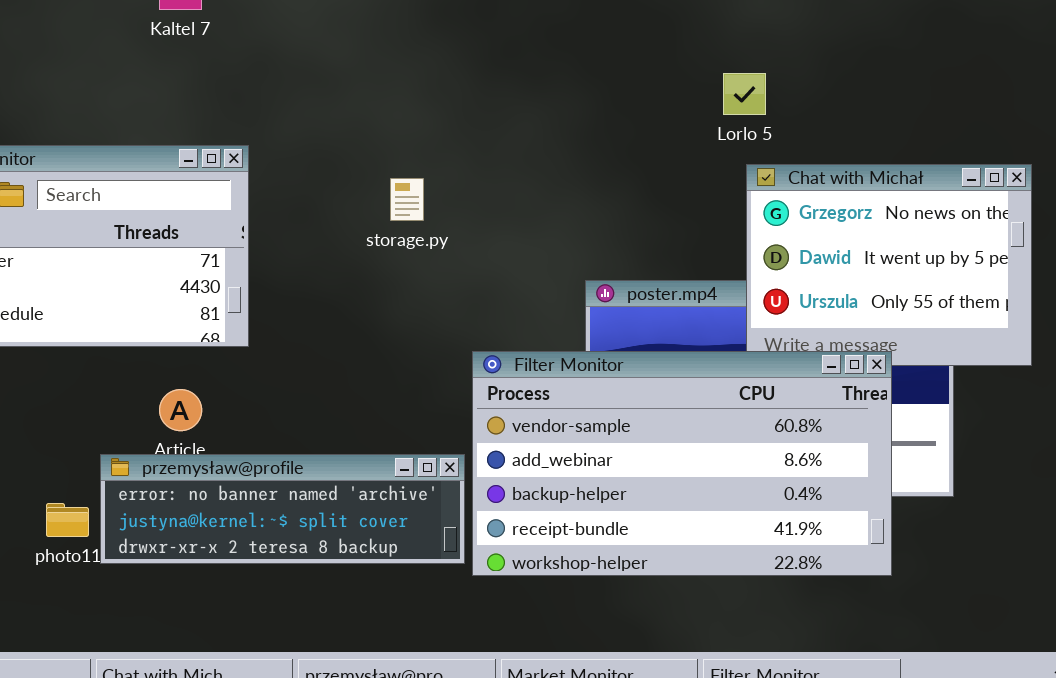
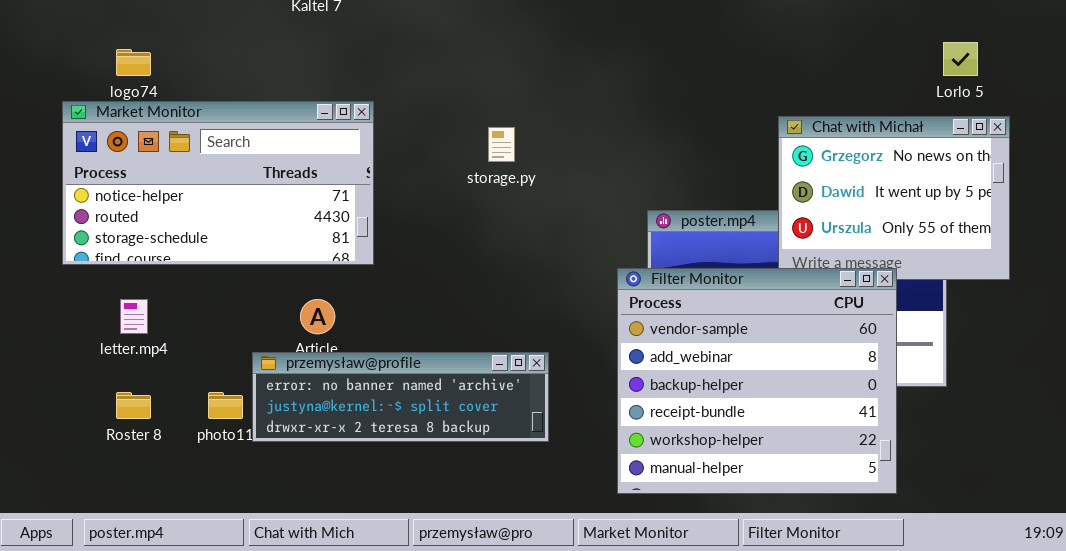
Lorlo 5: [723,73,766,115] -> [943,42,978,76], moved
Filter Monitor: [472,351,892,576] -> [617,268,897,494], resized

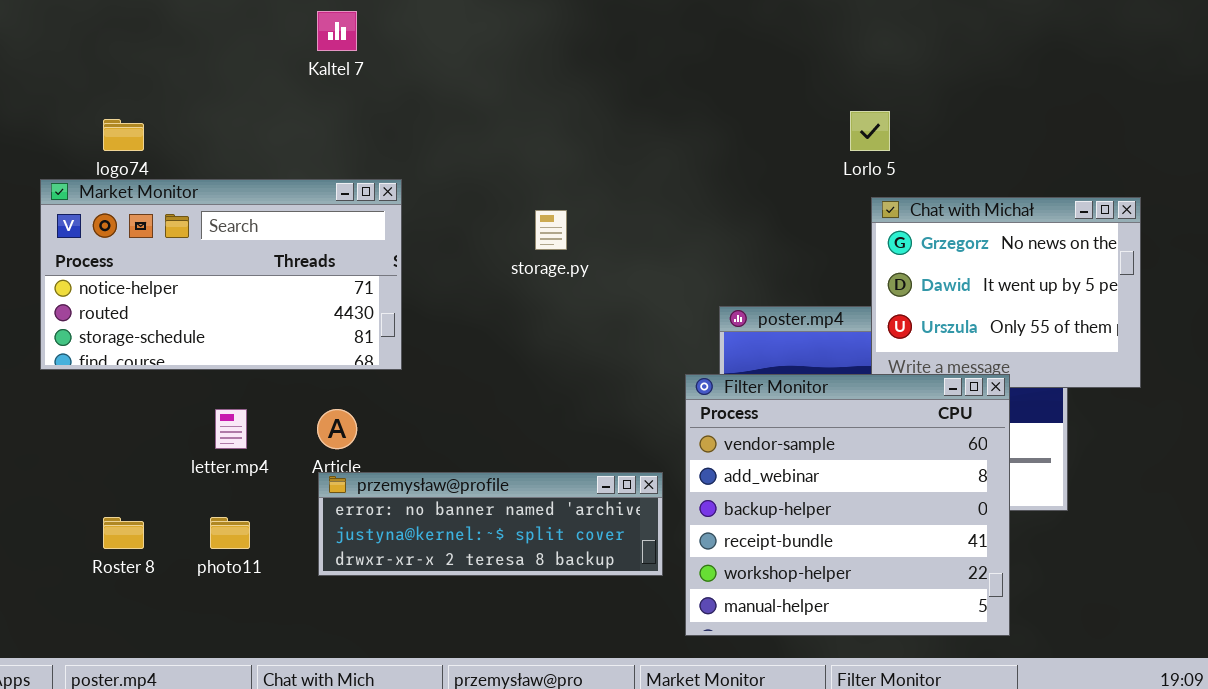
Lorlo 5: [943,42,978,76] -> [850,111,890,151], moved
letter.mp4: [120,299,148,334] -> [215,409,247,449], moved
przemysław@profile: [252,352,549,442] -> [318,472,663,576], moved

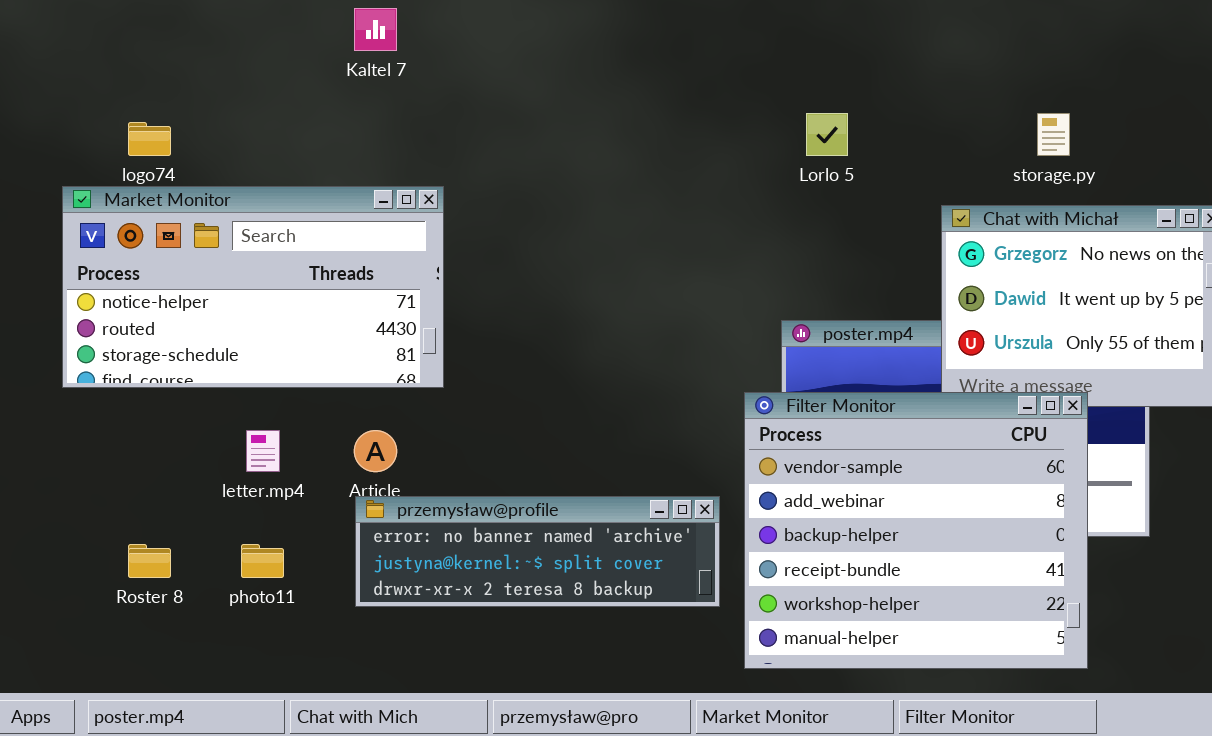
Lorlo 5: [850,111,890,151] -> [806,113,848,156], moved
storage.py: [535,210,567,250] -> [1037,113,1070,156], moved

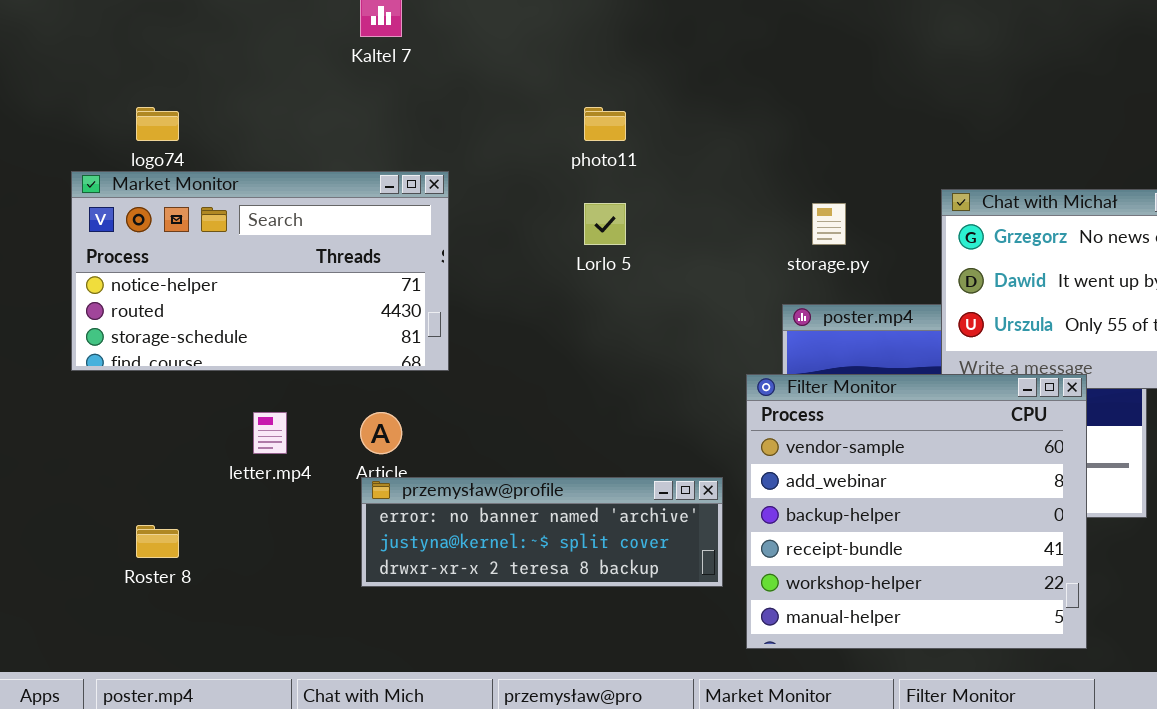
Lorlo 5: [806,113,848,156] -> [584,203,626,245], moved
storage.py: [1037,113,1070,156] -> [812,203,846,245], moved
photo11: [241,544,284,578] -> [584,107,626,141], moved

